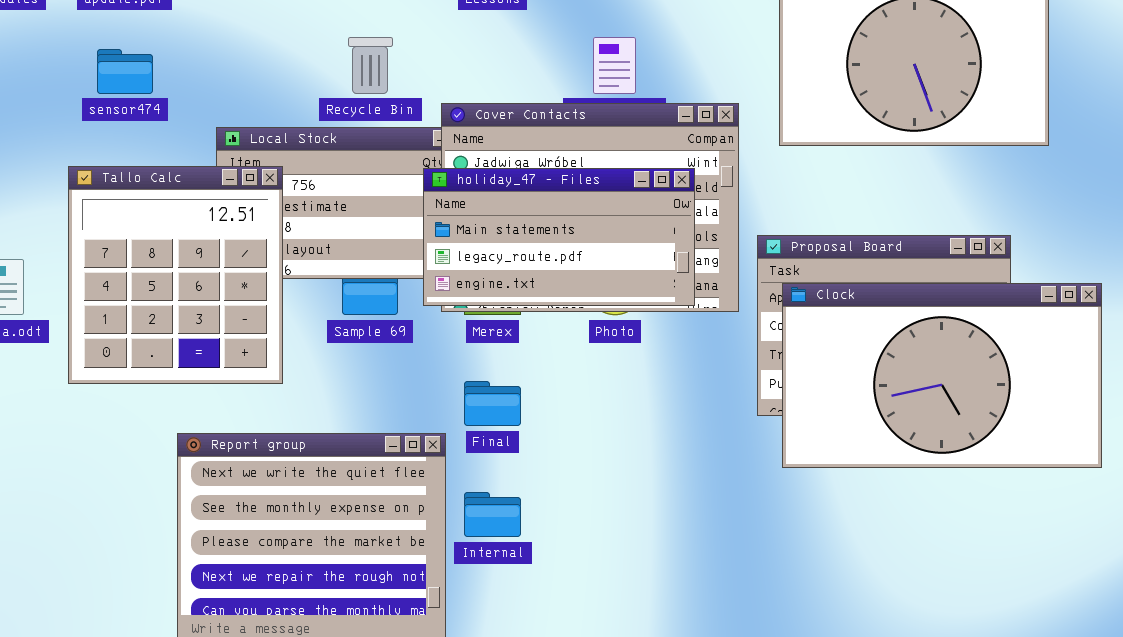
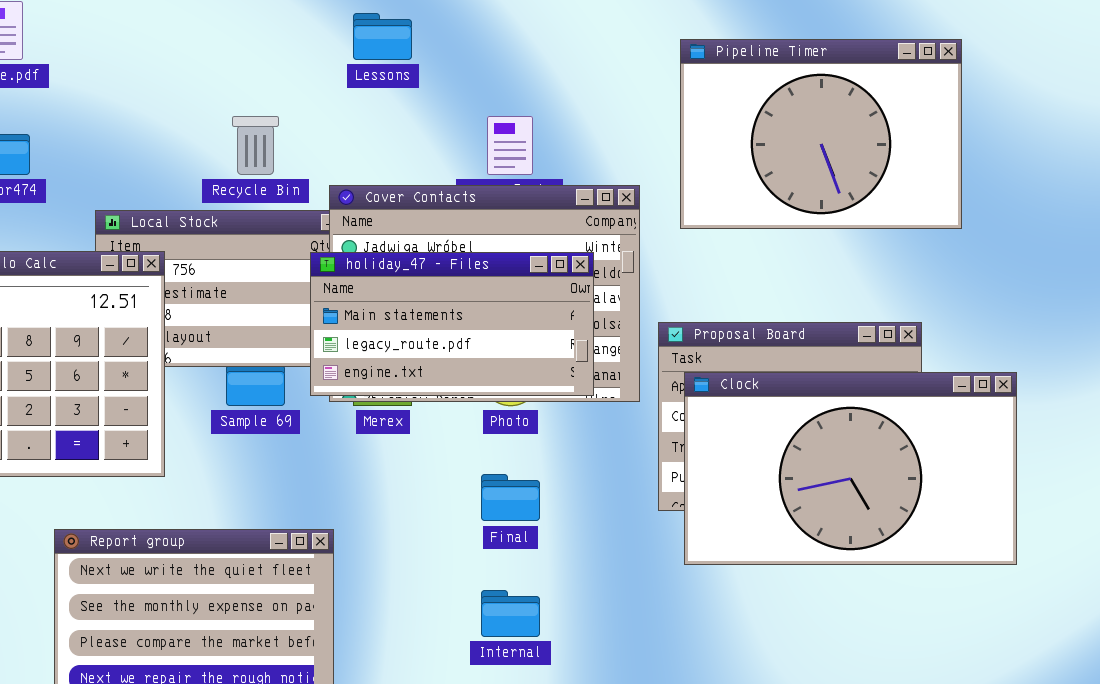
Final: [464,381,521,426] -> [481,474,540,521], moved
Internal: [464,492,521,537] -> [481,590,540,637], moved

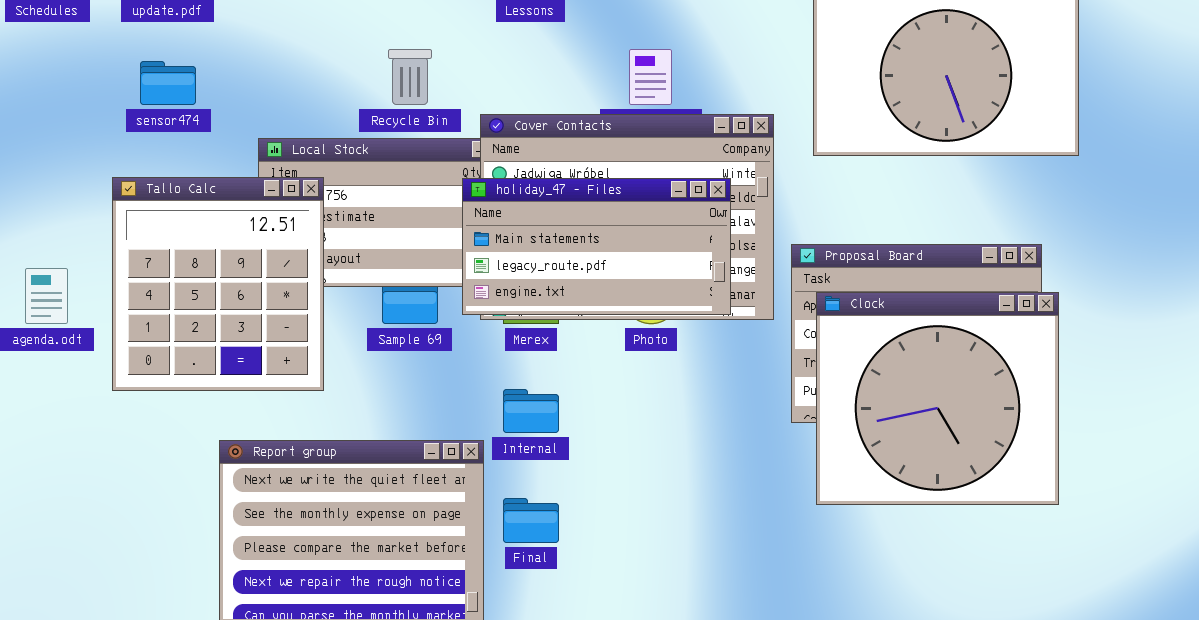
Clock: [684,372,1017,565] -> [816,292,1059,505], resized
Final: [481,474,540,521] -> [503,498,559,543], moved
Internal: [481,590,540,637] -> [503,389,559,433], moved

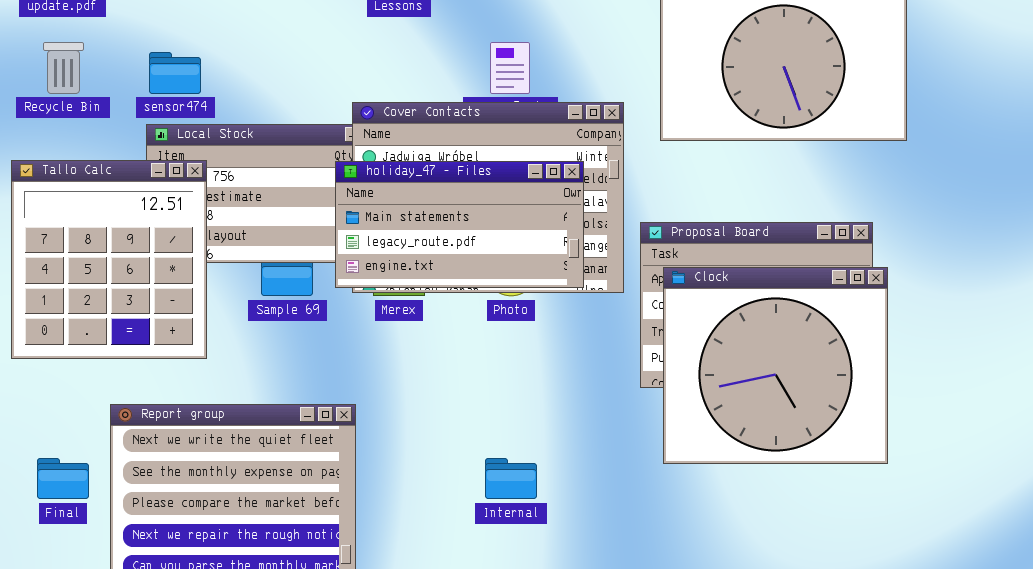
Recycle Bin: [388,49,432,105] -> [43,42,84,94], moved
sensor474: [140,61,196,105] -> [149,52,201,94], moved
Internal: [503,389,559,433] -> [485,458,537,499], moved
Final: [503,498,559,543] -> [37,458,89,499], moved

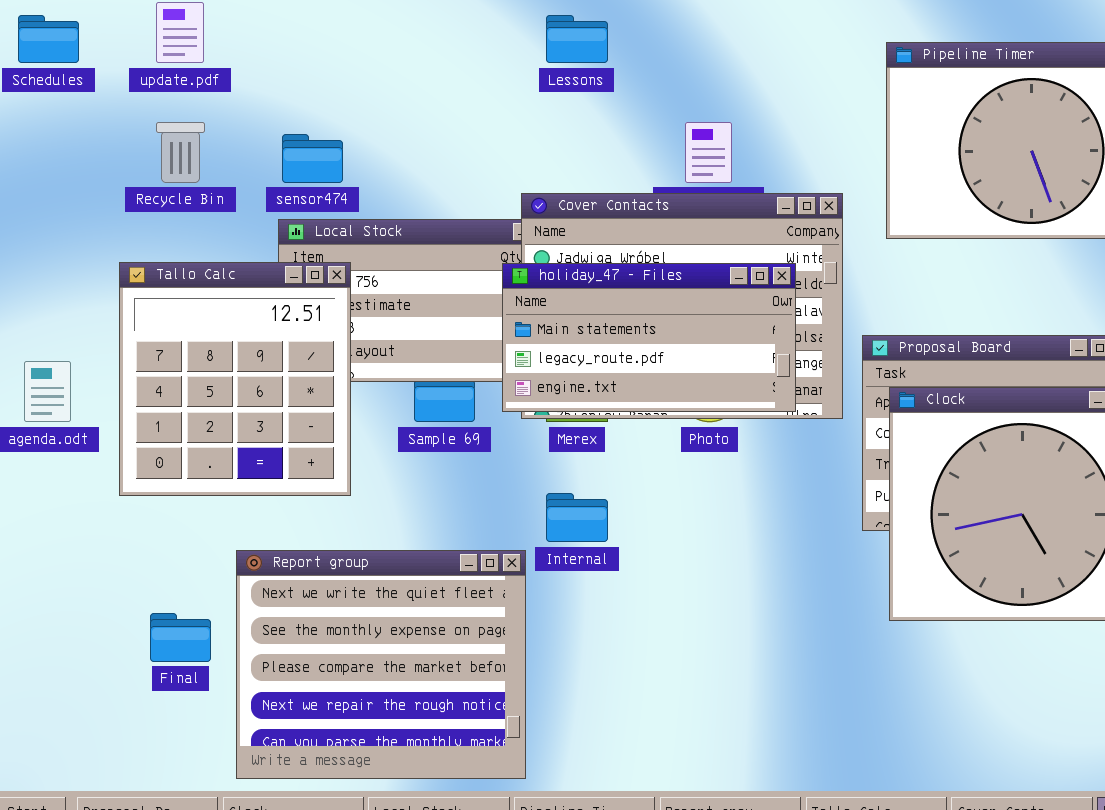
Internal: [485,458,537,499] -> [546,493,608,542], moved

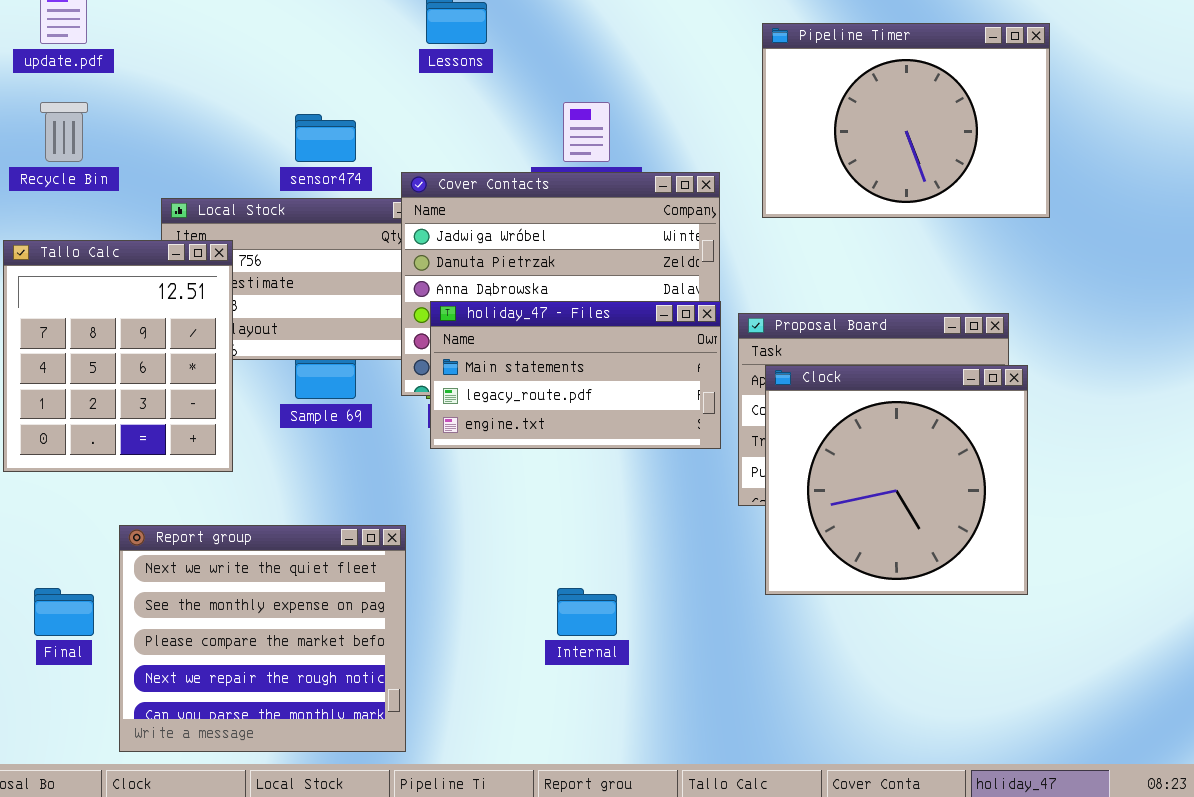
sensor474: [282,134,343,183] -> [295,114,356,162], moved
holiday_47 - Files: [502,263,796,412] -> [430,301,721,449], moved
Internal: [546,493,608,542] -> [557,588,617,636], moved

